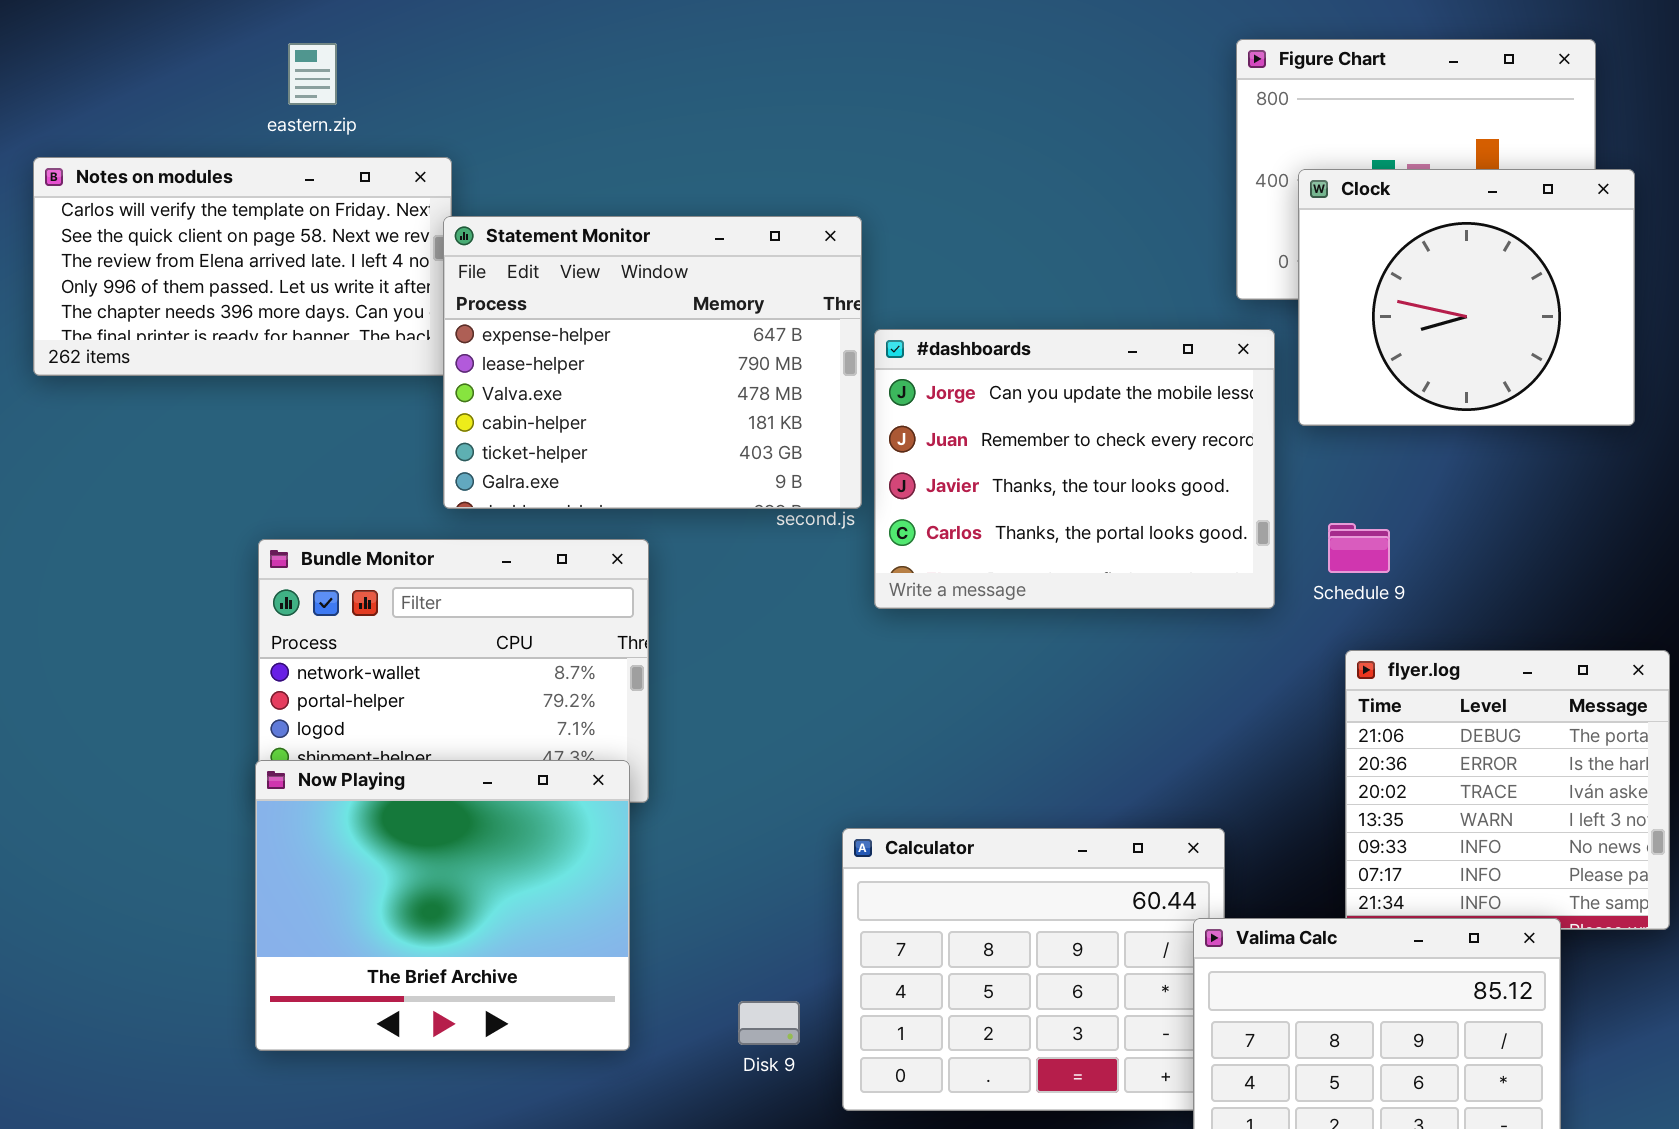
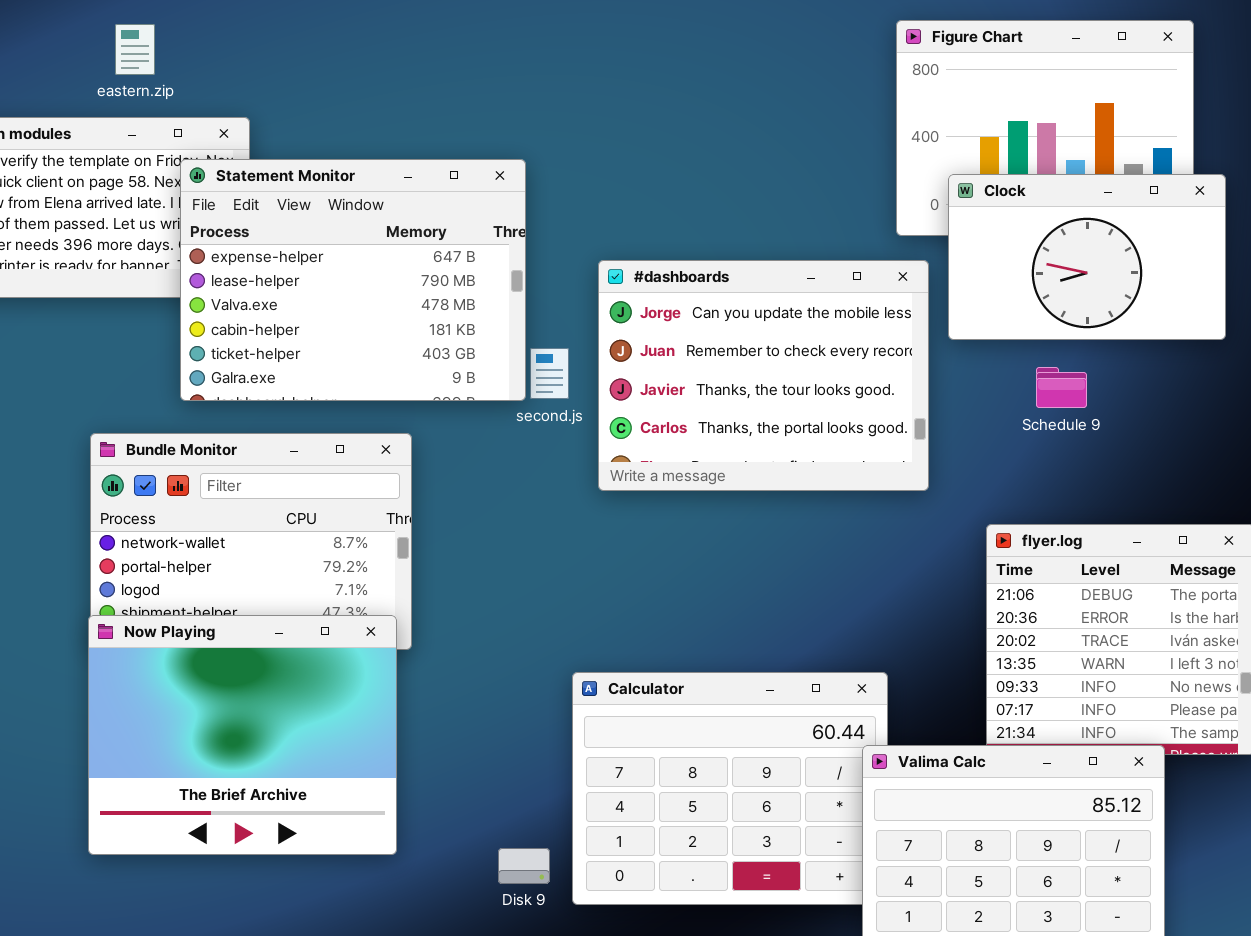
Clock: [1298,169,1635,426] -> [948,174,1226,340], resized
Statement Monitor: [443,216,862,509] -> [180,159,526,401], moved
Schedule 9: [1328,523,1390,573] -> [1036,367,1087,408], moved
Disk 9: [738,1001,800,1045] -> [498,848,550,884], moved

